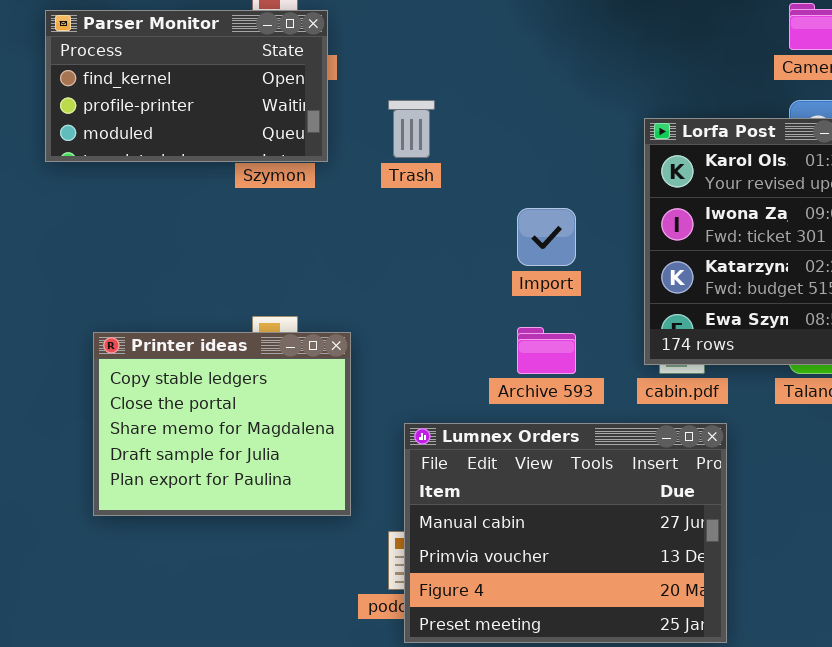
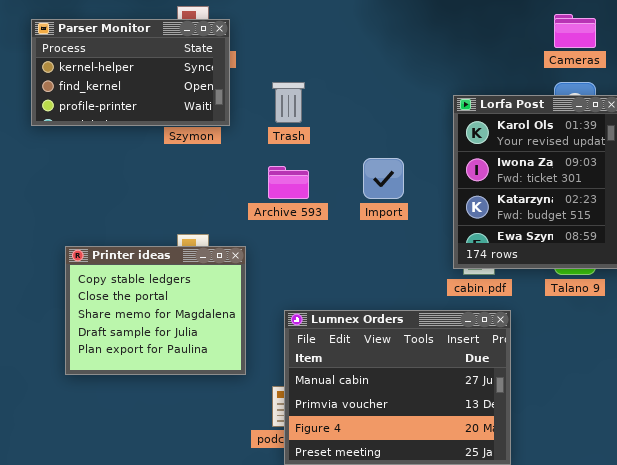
Parser Monitor: [45,10,328,162] -> [31,19,230,126], scrolled up 1 row
Archive 593: [517,327,576,374] -> [268,166,309,199], moved

